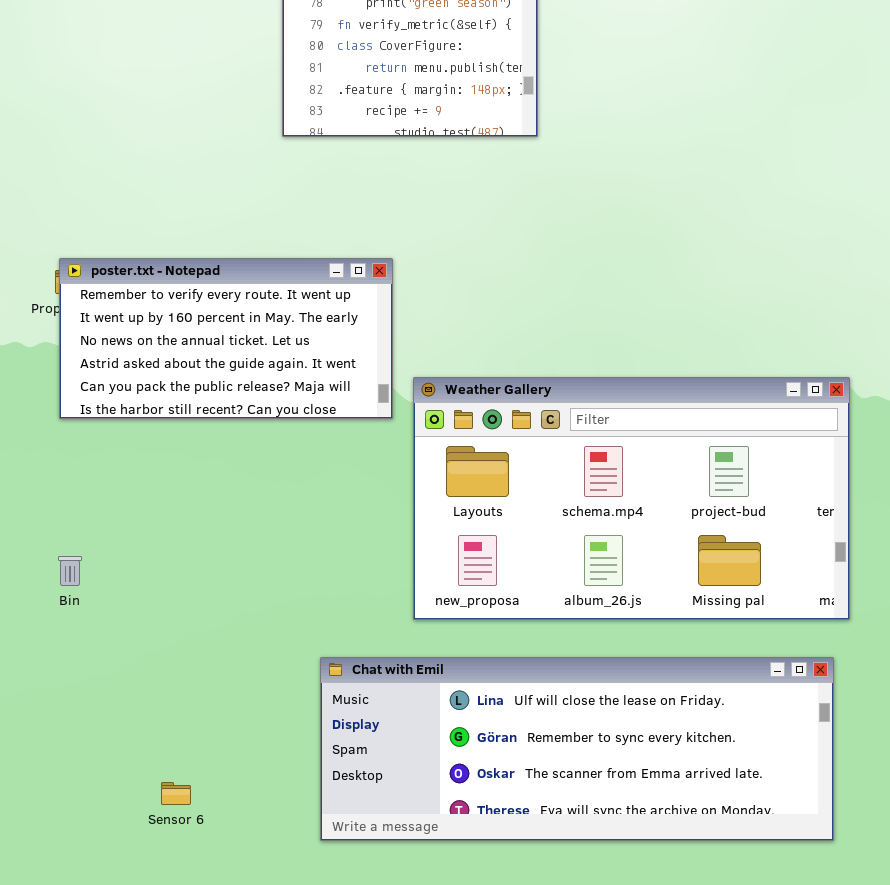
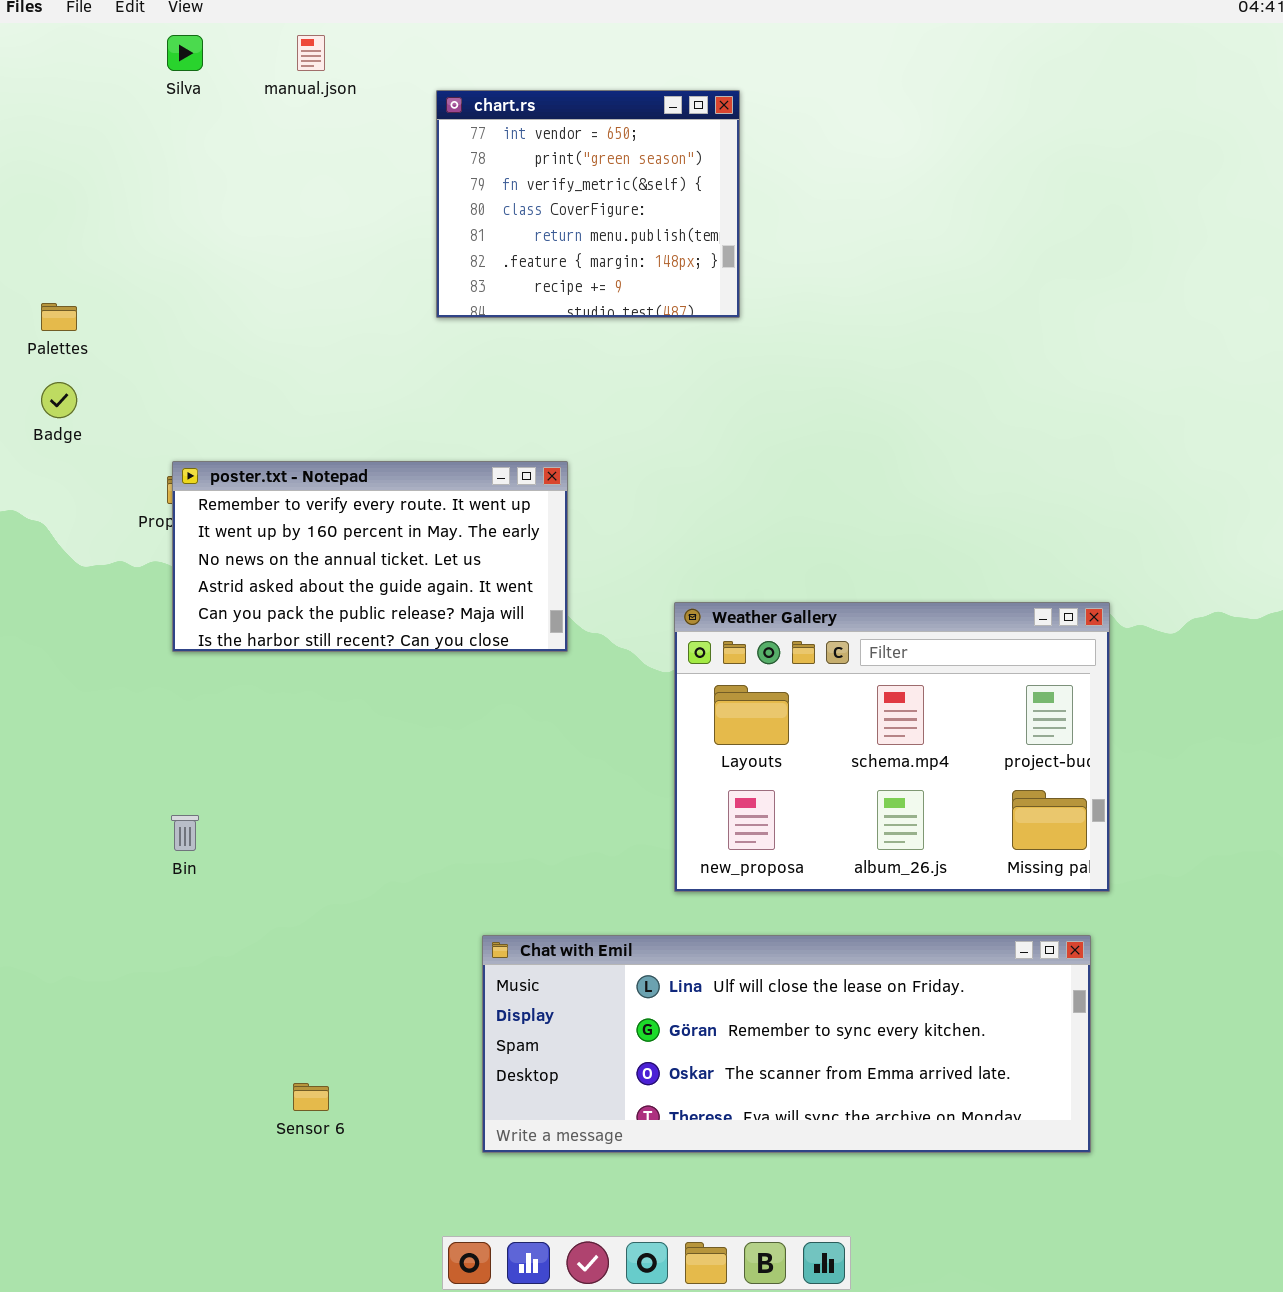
Weather Gallery: [413,377,850,620] -> [674,602,1110,892], resized

